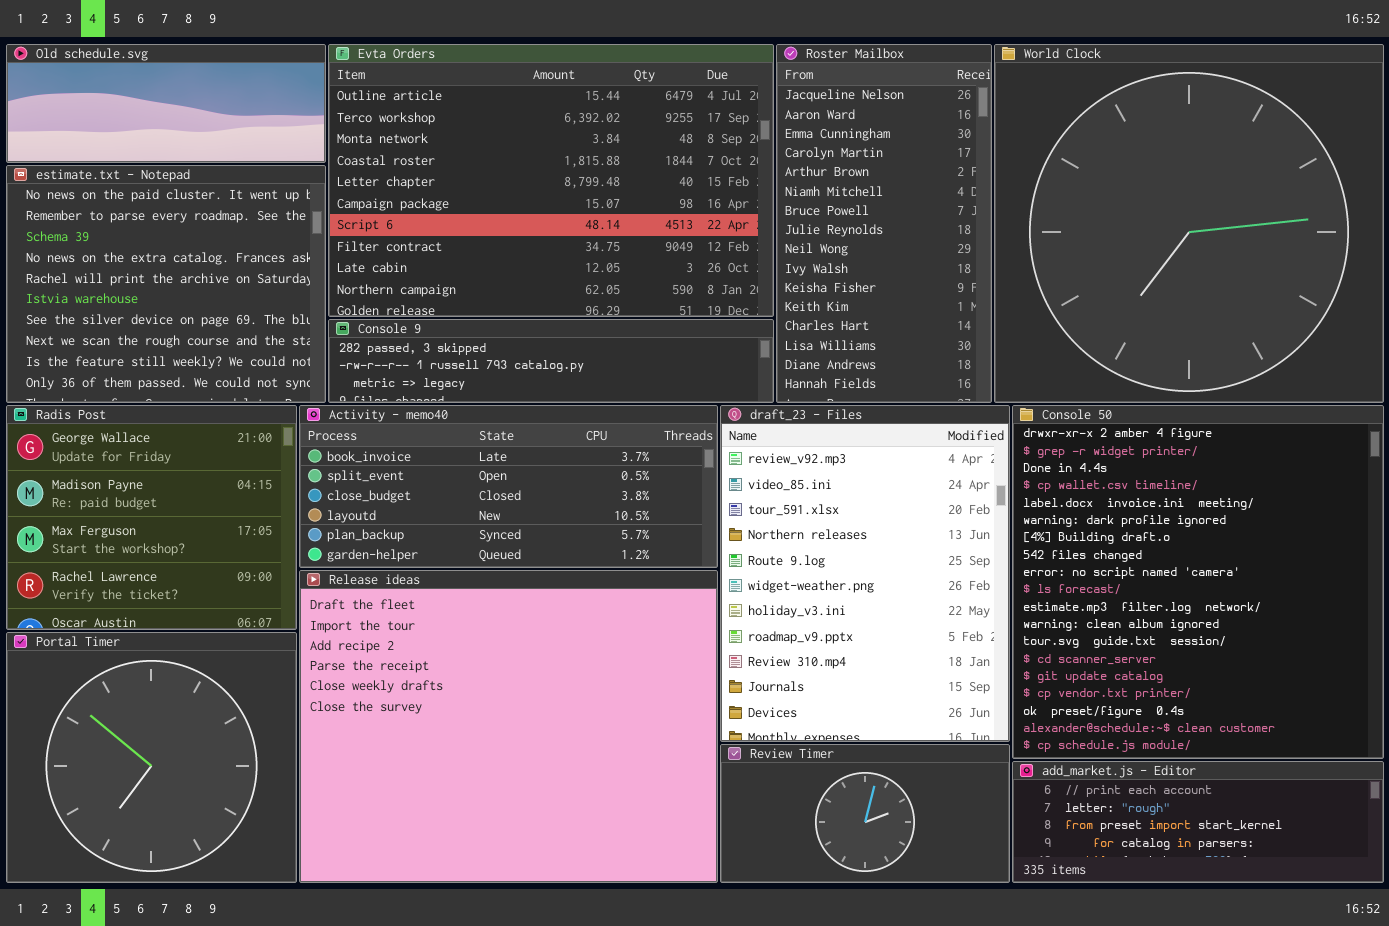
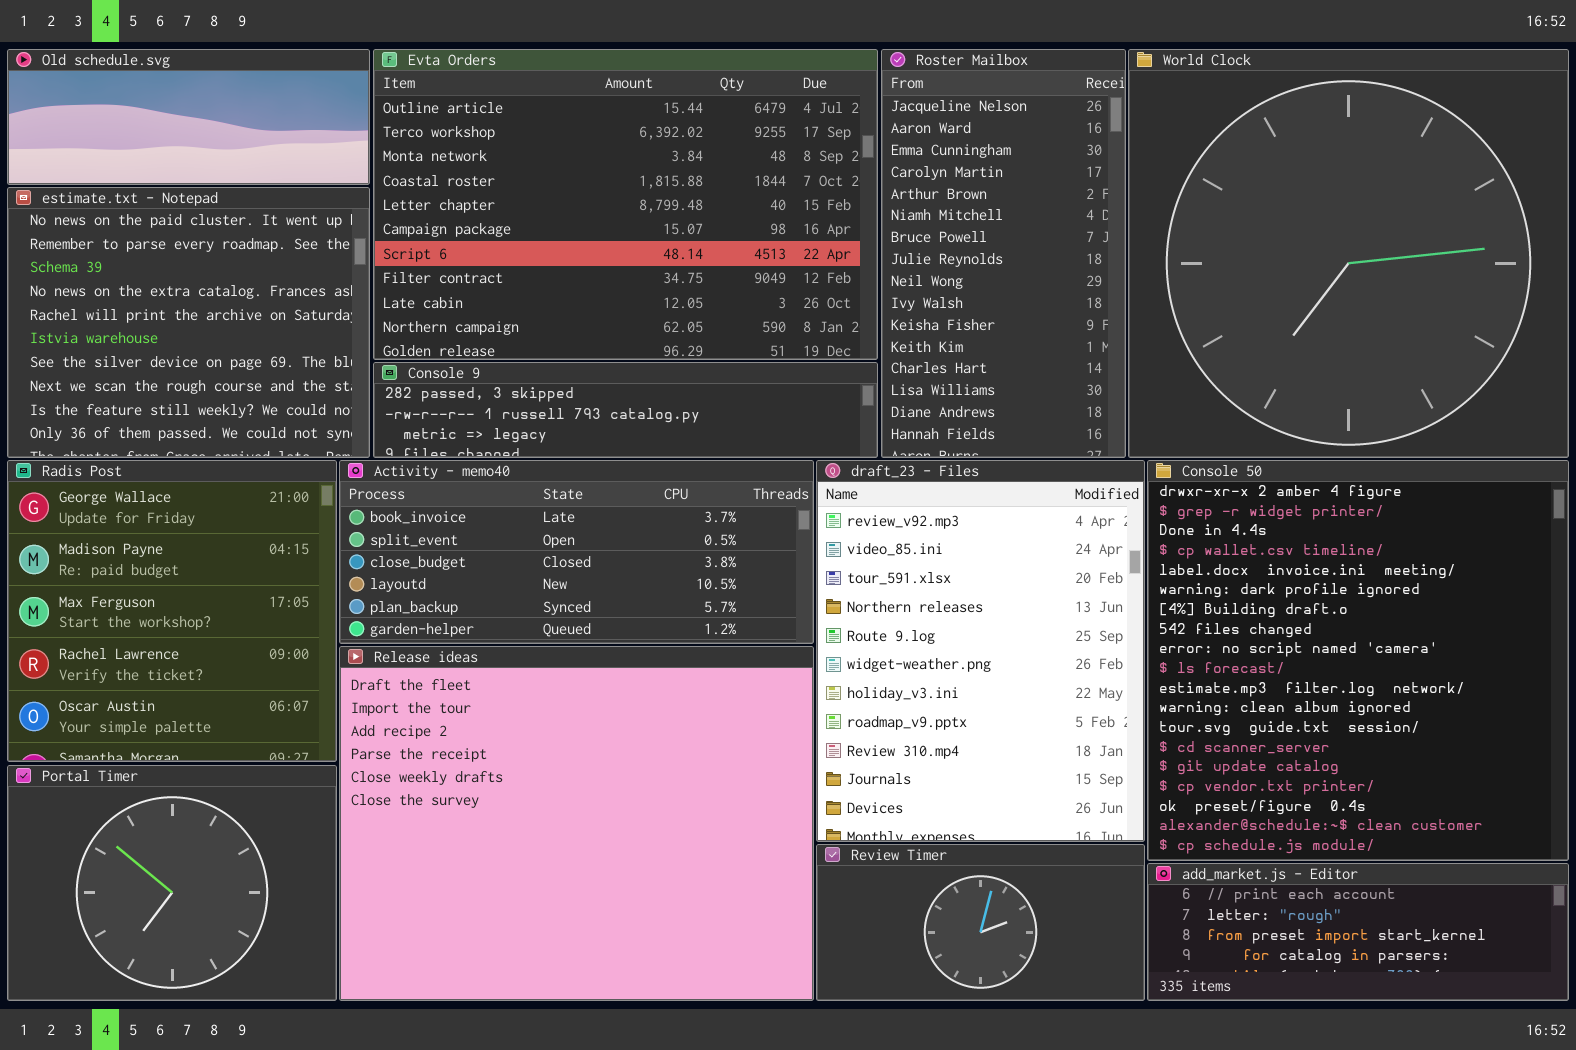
Radis Post: [6,405,297,630] -> [7,460,337,762], resized
Portal Timer: [6,632,297,883] -> [7,765,337,1001], resized

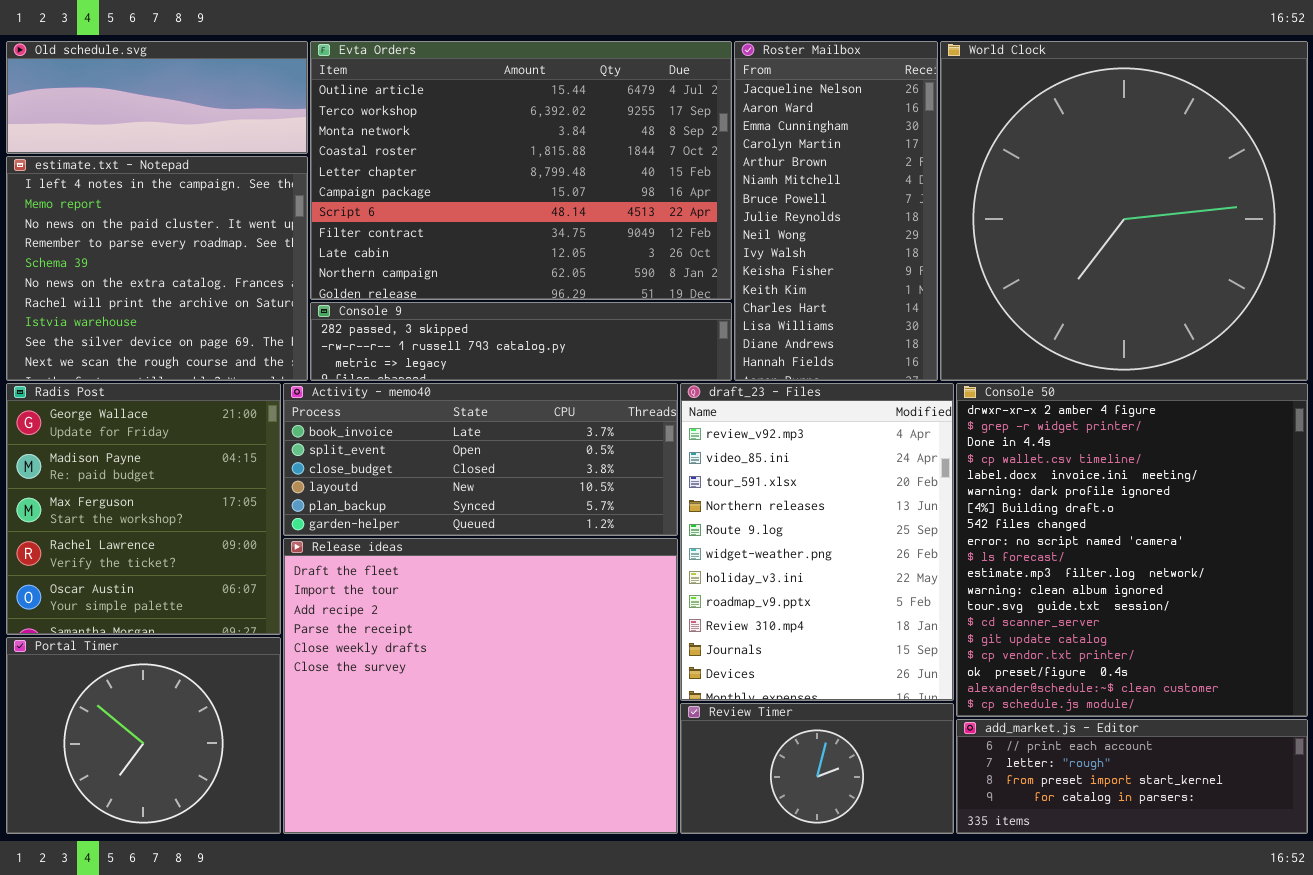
estimate.txt - Notepad: [7,187,370,458] -> [6,156,308,381], scrolled up 2 rows

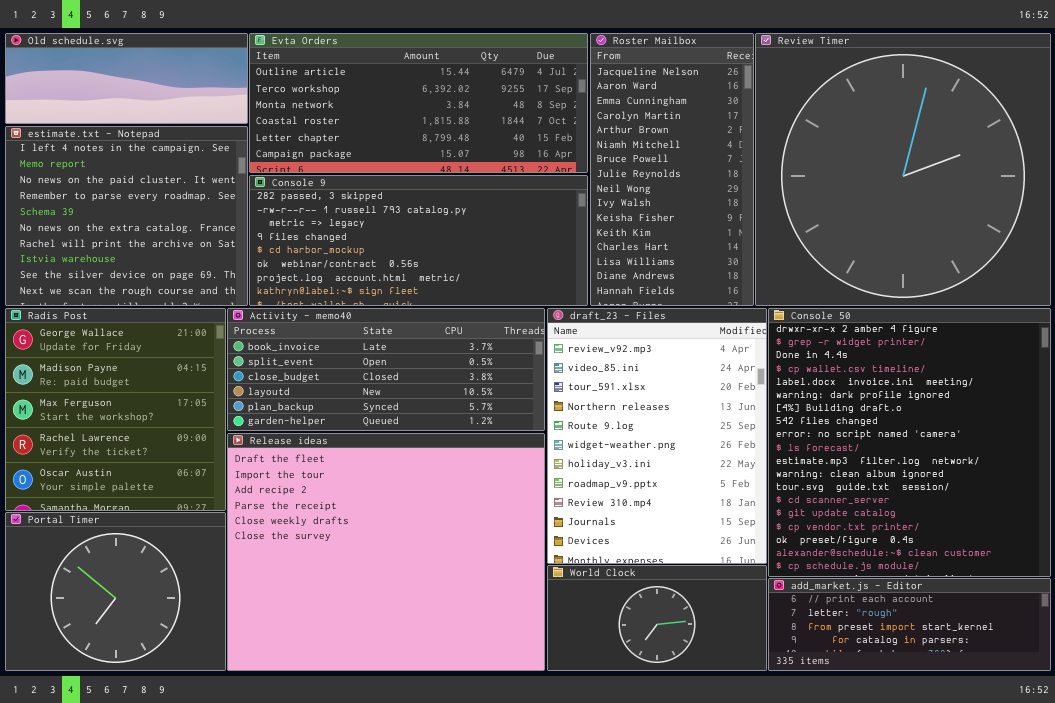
Evta Orders: [310,41,732,300] -> [249,33,588,173], resized
World Clock: [940,41,1308,381] -> [547,565,767,671], moved, resized
Console 9: [310,302,732,381] -> [249,175,588,306], resized
Review Timer: [680,703,954,834] -> [755,33,1051,306], moved, resized

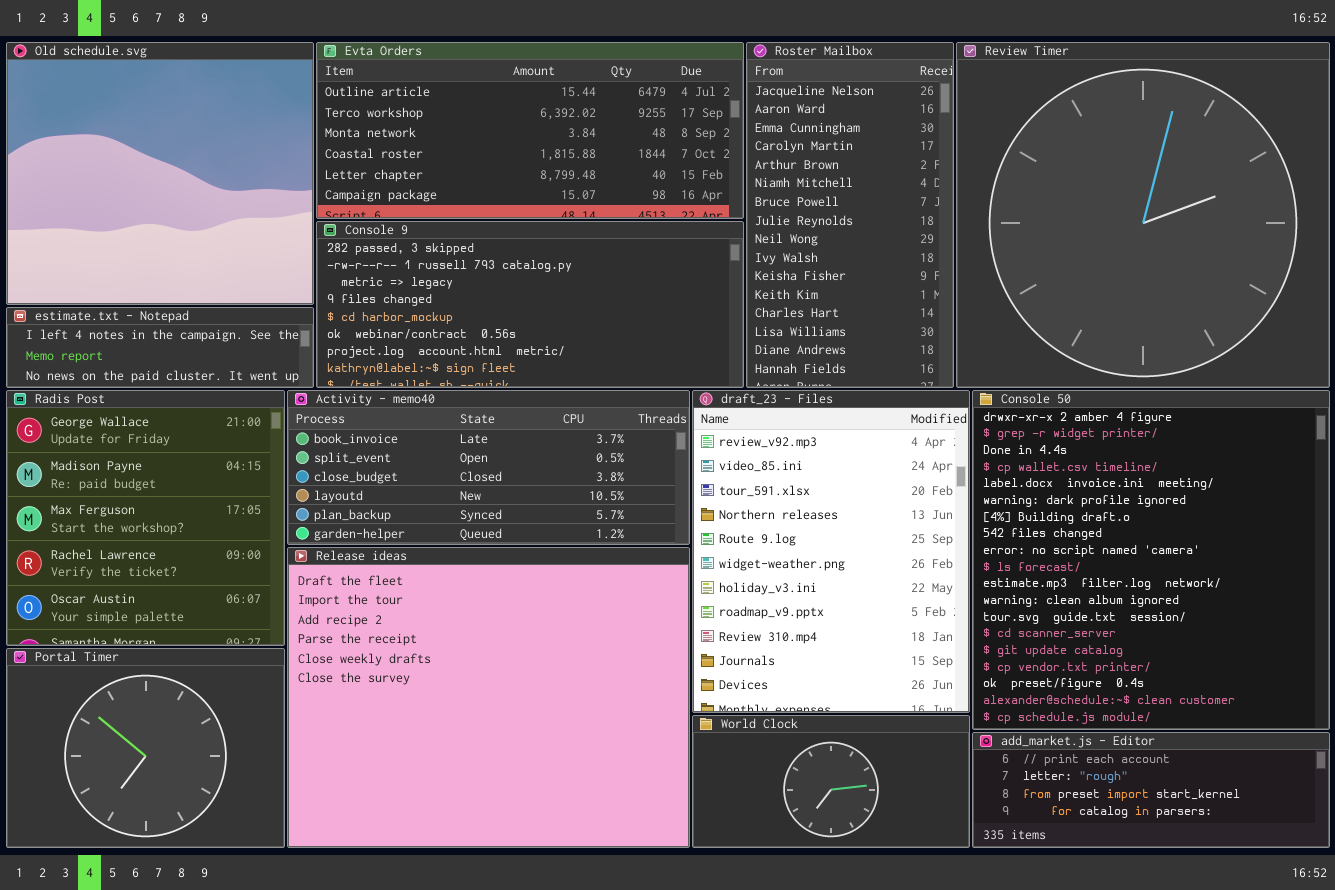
Old schedule.svg: [5,33,248,124] -> [6,42,314,305], resized
estimate.txt - Notepad: [5,126,248,306] -> [6,307,314,388], resized

